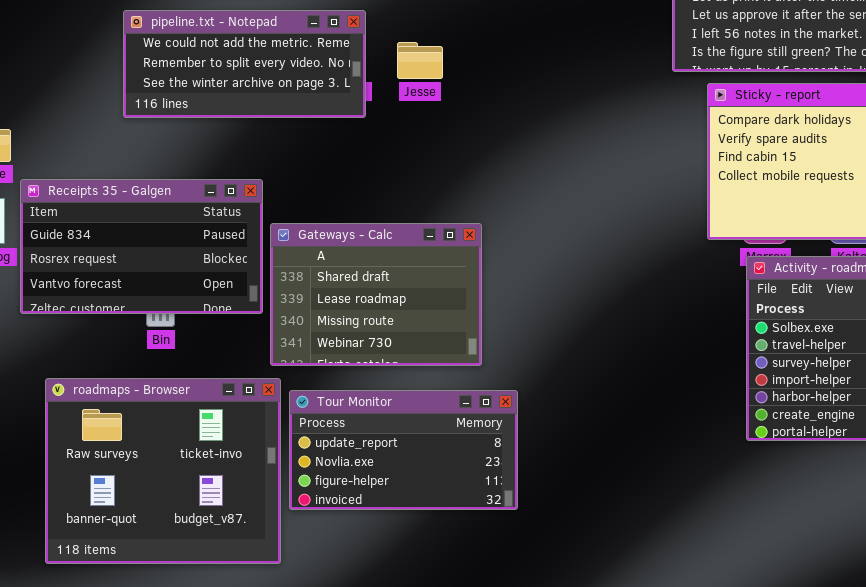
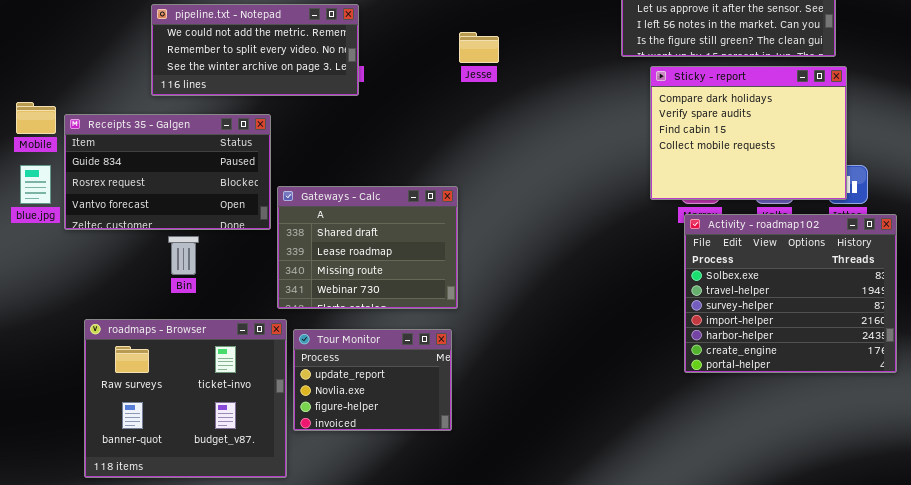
Jesse: [397,42,443,79] -> [459,32,499,63], moved
Receipts 35 - Galgen: [20,179,263,314] -> [64,114,271,230], moved
Tour Monitor: [289,390,518,510] -> [293,329,452,431], resized

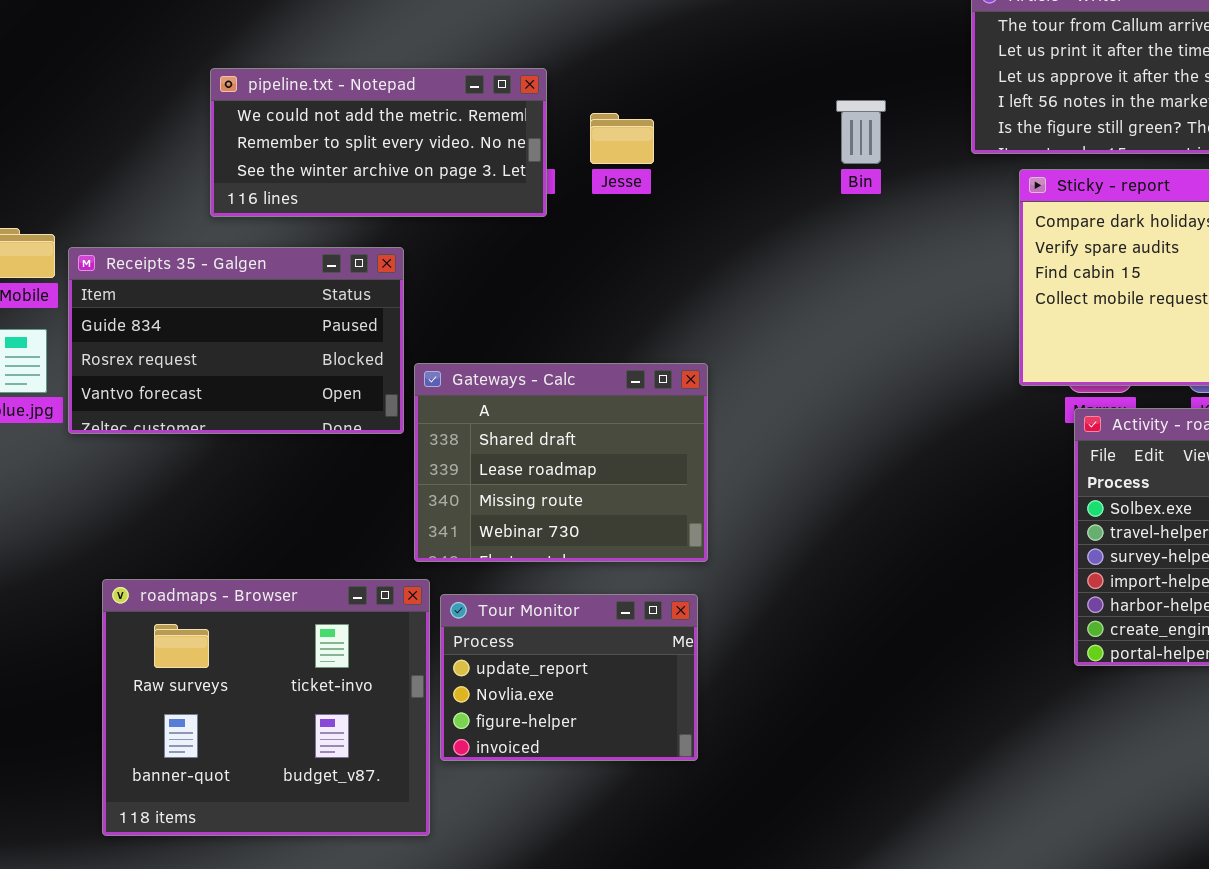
Jesse: [459,32,499,63] -> [590,113,654,164], moved
Bin: [168,236,199,275] -> [836,100,886,164], moved

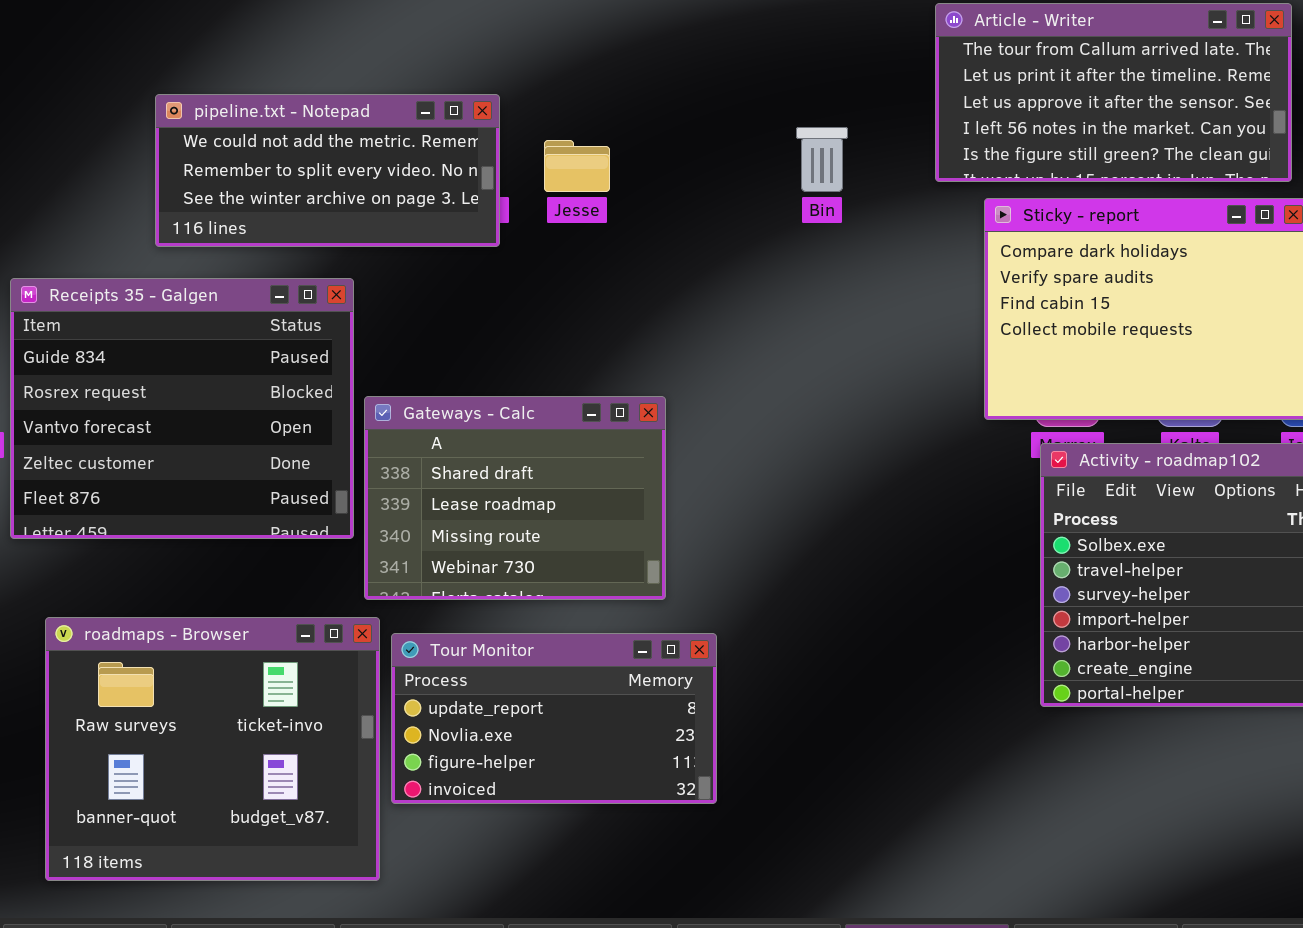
Receipts 35 - Galgen: [68,247,404,434] -> [10,278,354,539], resized
Tour Monitor: [440,594,698,761] -> [391,633,717,804], resized

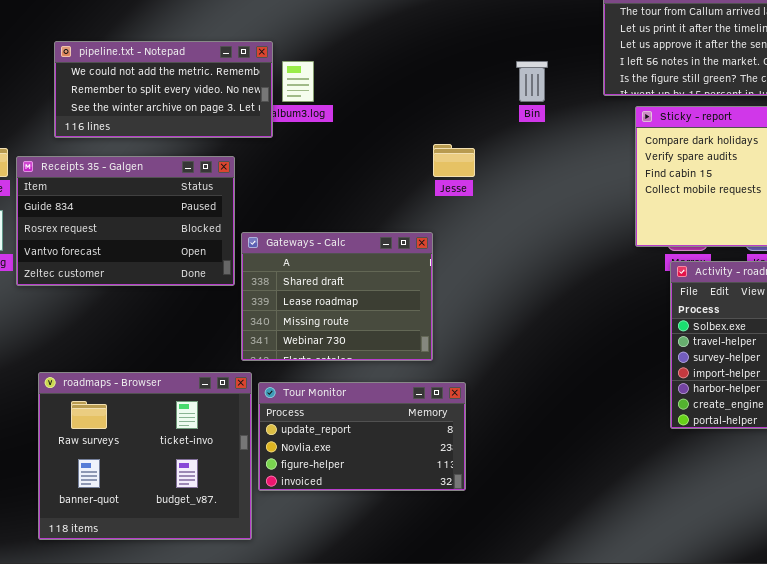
pipeline.txt - Notepad: [155,94,500,247] -> [54,41,273,138], moved
Jesse: [544,140,610,192] -> [433,144,475,177], moved
Receipts 35 - Galgen: [10,278,354,539] -> [16,156,235,286], resized

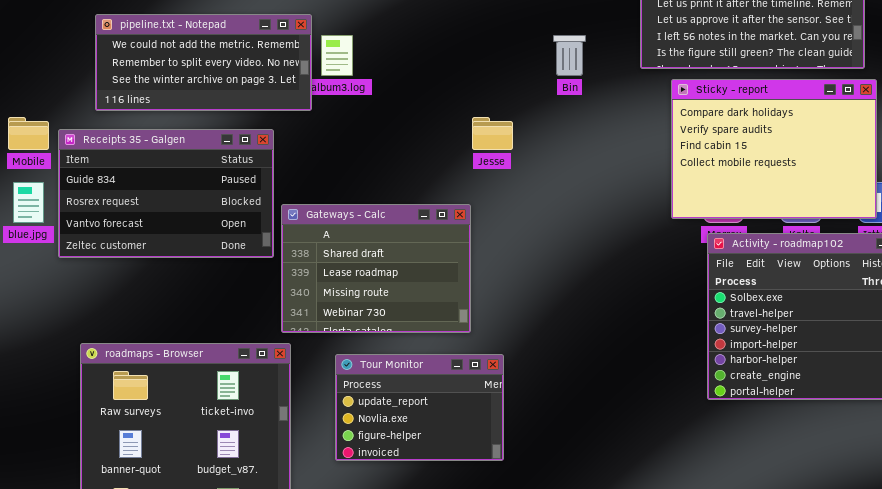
Tour Monitor: [258,382,466,491] -> [335,354,504,461], resized

